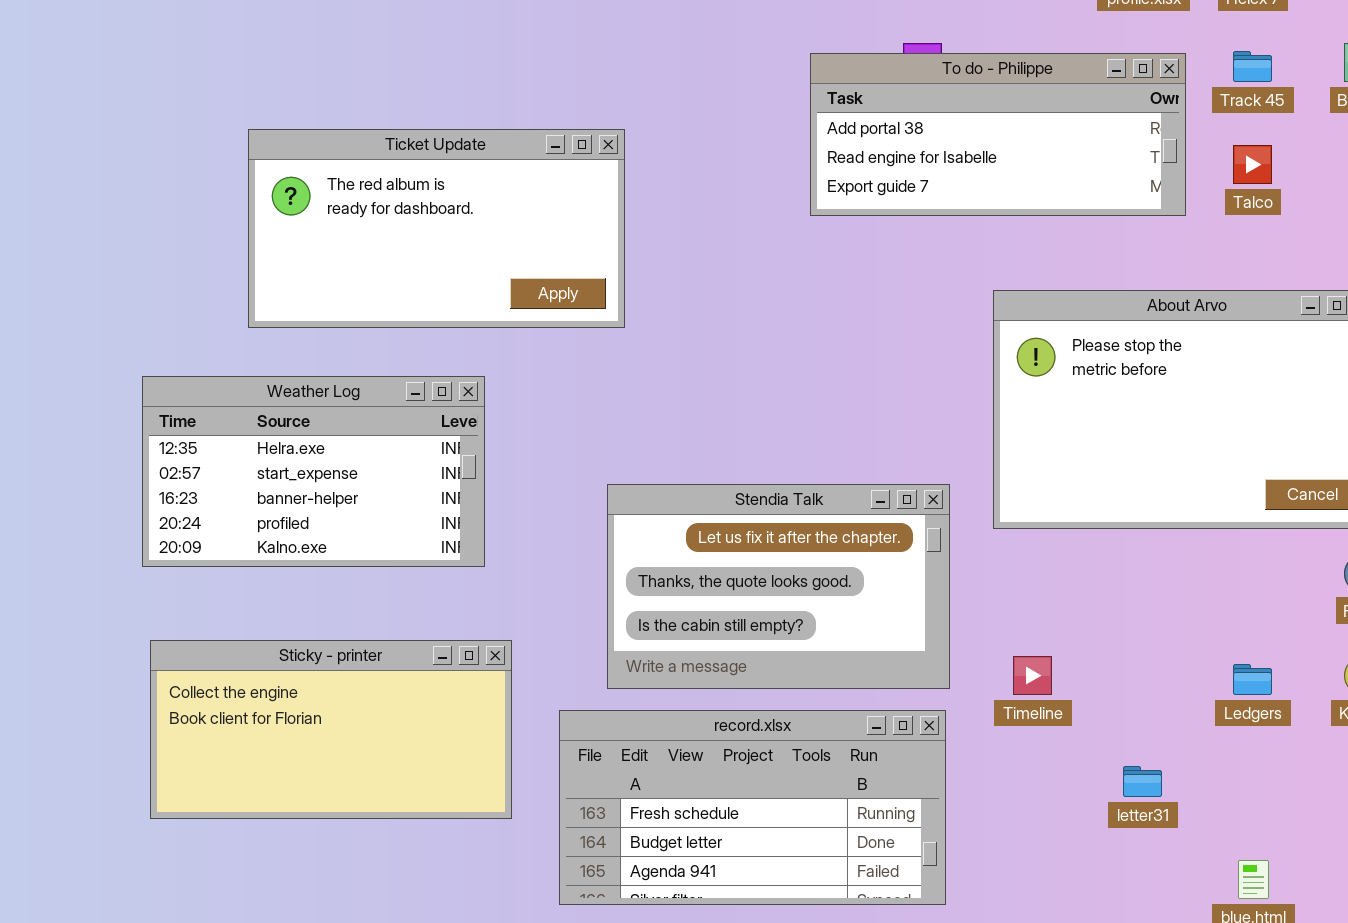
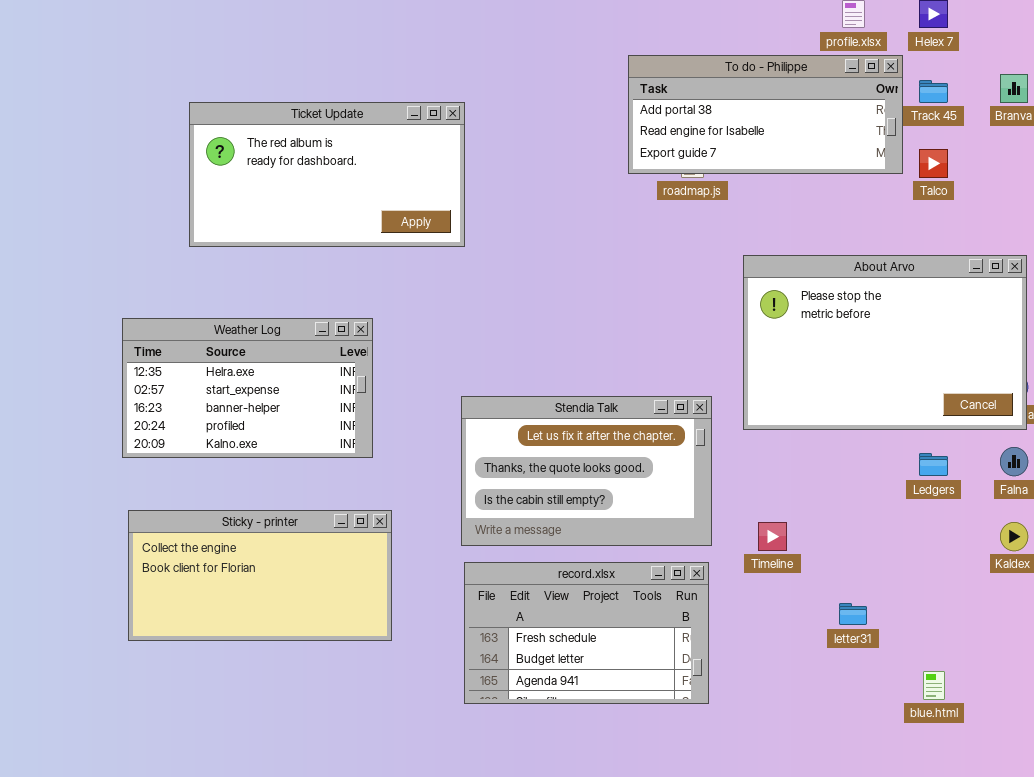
To do - Philippe: [810,53,1186,216] -> [628,55,903,174], moved
Ticket Update: [248,129,625,328] -> [189,102,465,247], moved
Ledgers: [1233,664,1272,695] -> [919,453,948,476], moved
record.xlsx: [559,710,946,905] -> [464,562,709,704], resized

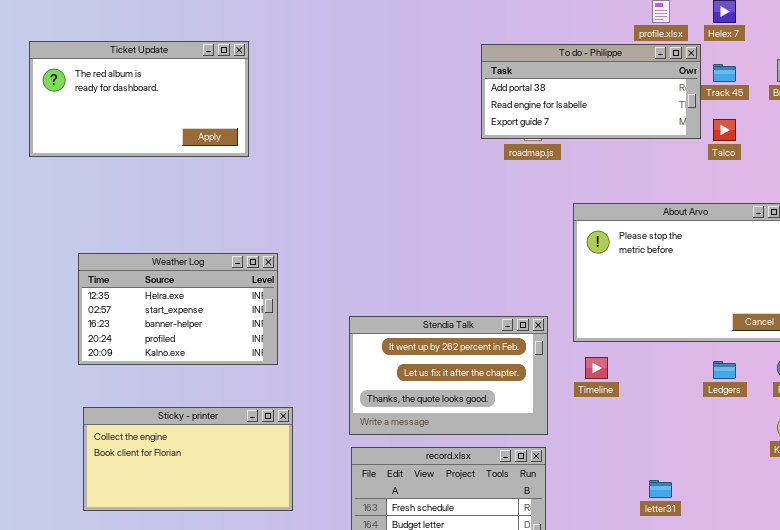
Ticket Update: [189,102,465,247] -> [29,41,249,157], moved
Stendia Talk: [461,396,712,546] -> [349,316,548,435], scrolled up 1 row
Timeline: [758,522,787,551] -> [585,357,608,379], moved

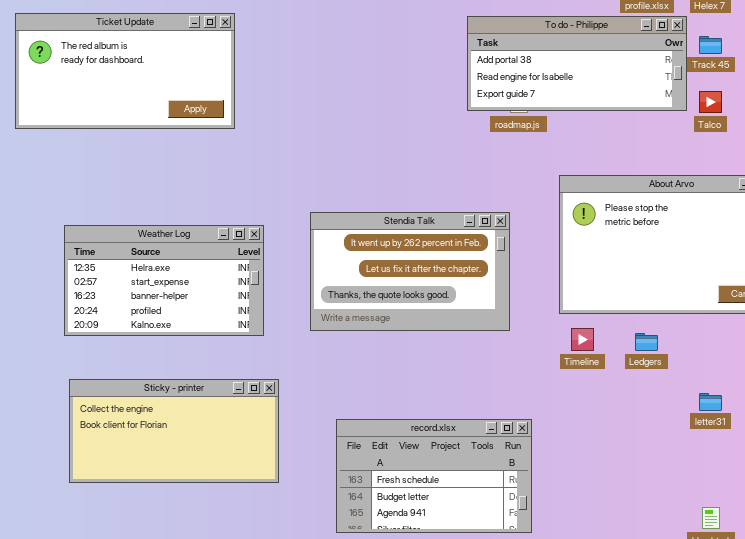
Stendia Talk: [349,316,548,435] -> [310,212,510,331], moved
Ledgers: [713,361,736,379] -> [635,333,658,351], moved
letter31: [649,480,672,498] -> [699,393,722,411], moved

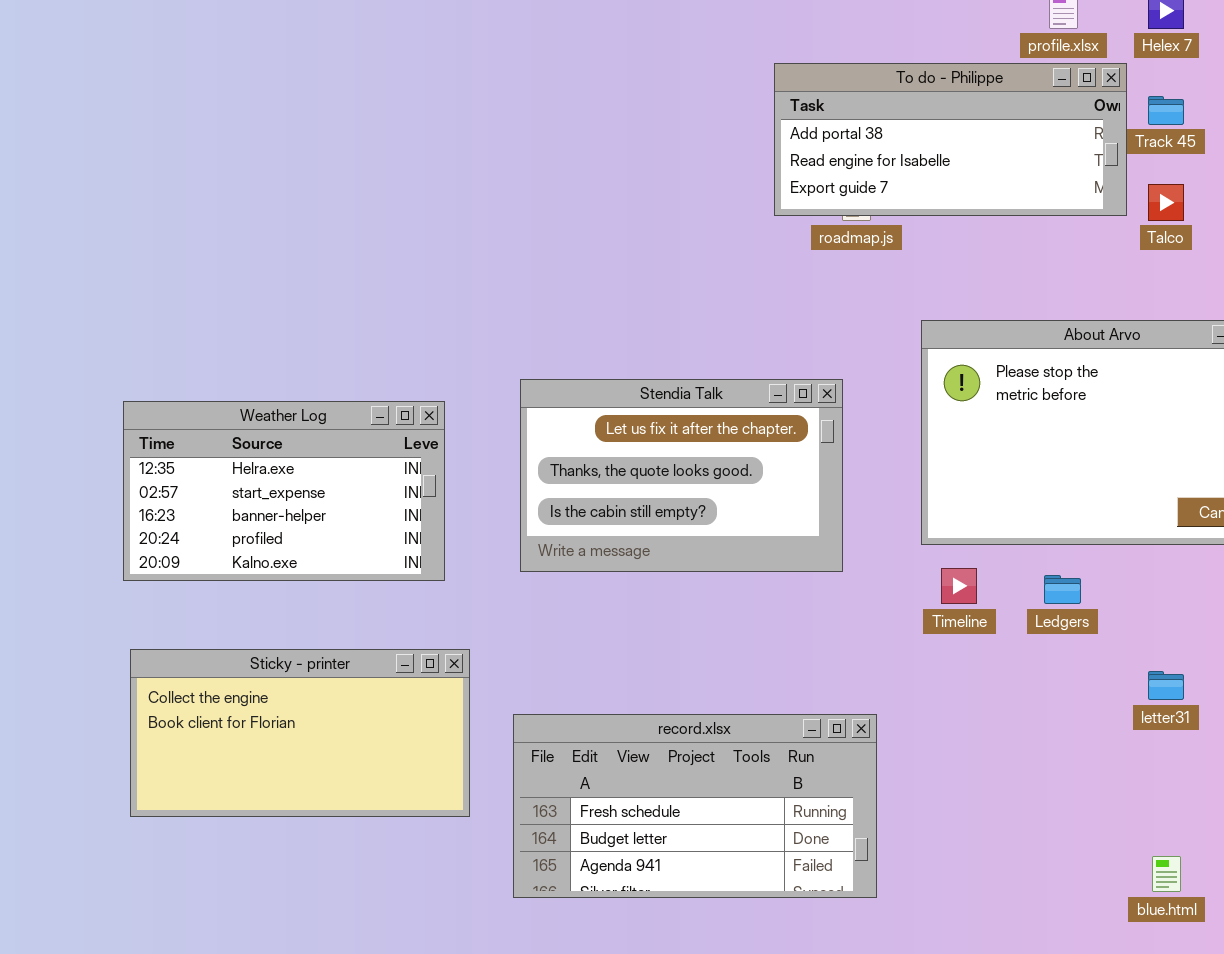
Ticket Update: [15,13,235,129] -> none, closed
Stendia Talk: [310,212,510,331] -> [520,379,843,572], scrolled down 1 row
record.xlsx: [336,419,532,533] -> [513,714,877,898], resized

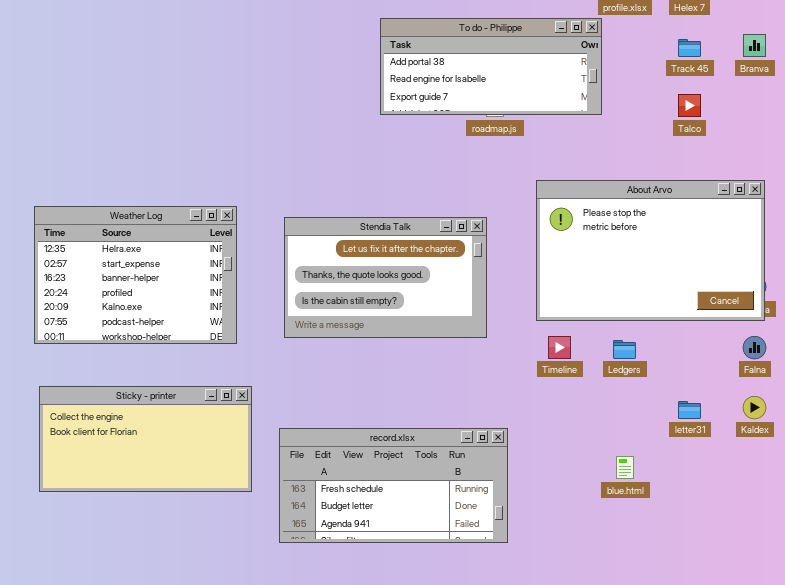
To do - Philippe: [774,63,1127,216] -> [380,18,602,115], moved
Weather Log: [123,401,445,581] -> [34,206,237,344], resized
blue.html: [1152,856,1181,892] -> [616,456,634,479], moved

